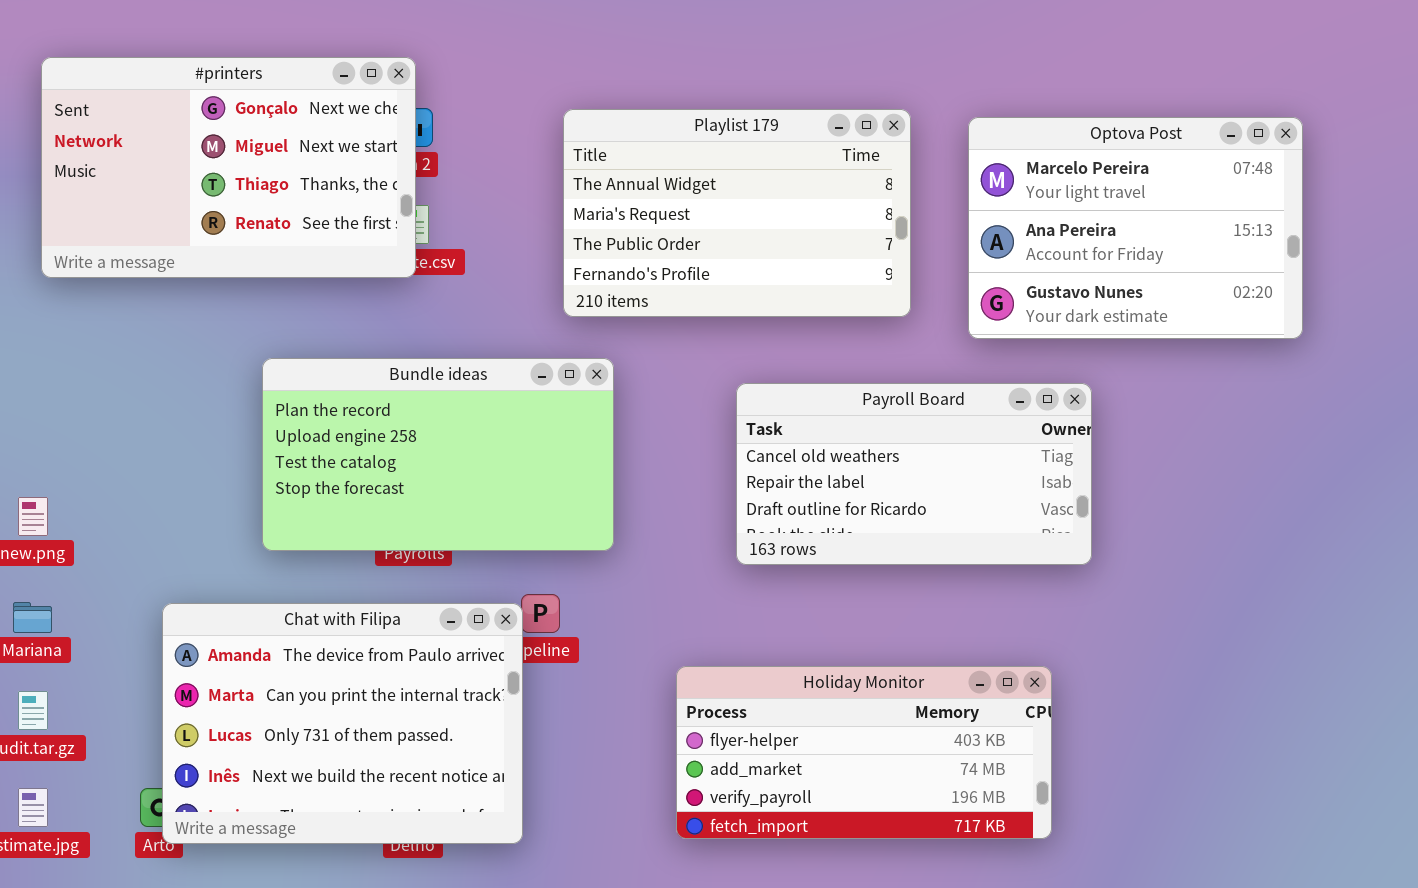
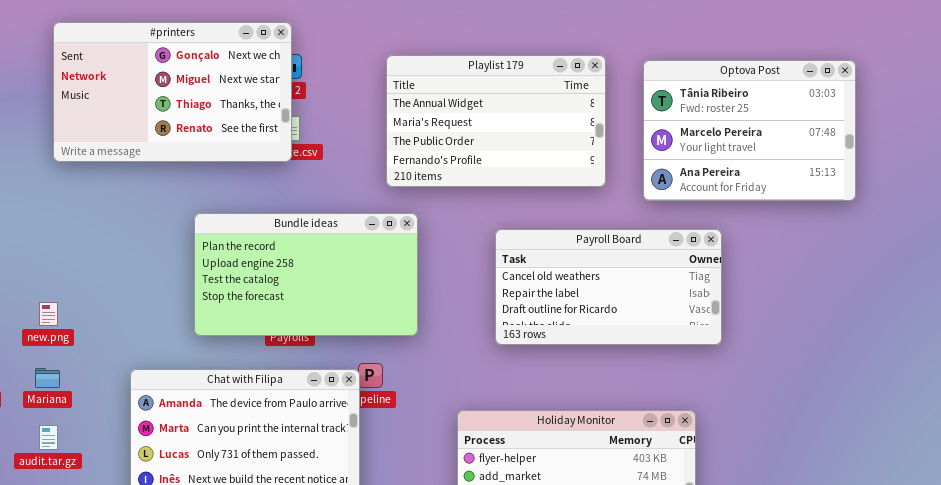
Optova Post: [968,117,1303,339] -> [643,60,856,201], scrolled up 1 row

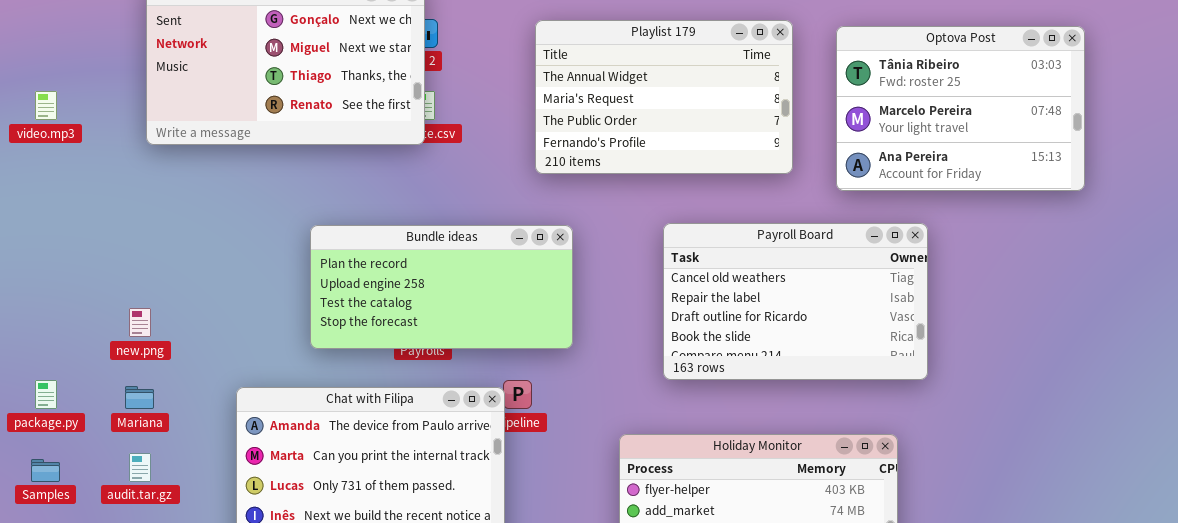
Bundle ideas: [194,213,418,336] -> [310,225,573,349], resized
Payroll Board: [495,229,722,345] -> [663,223,928,380], resized

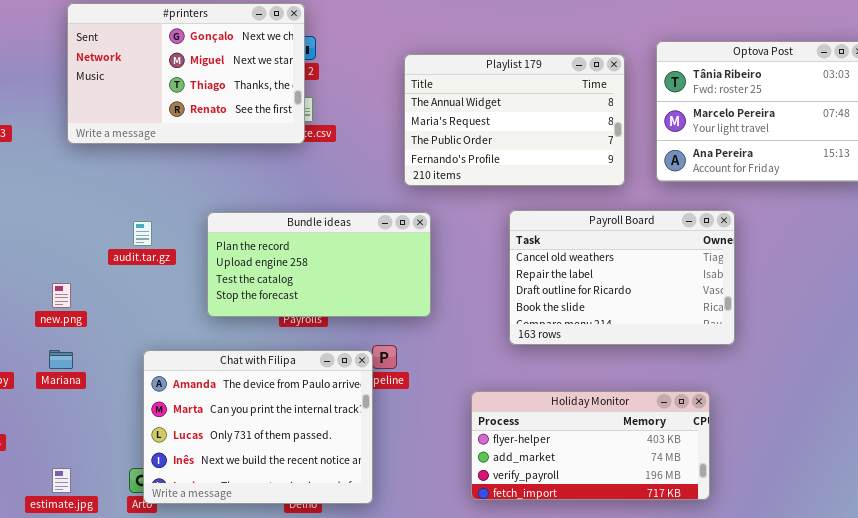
Playlist 179: [535,20,793,174] -> [404,54,625,186], moved
audit.tar.gz: [129,453,151,482] -> [133,221,152,246], moved

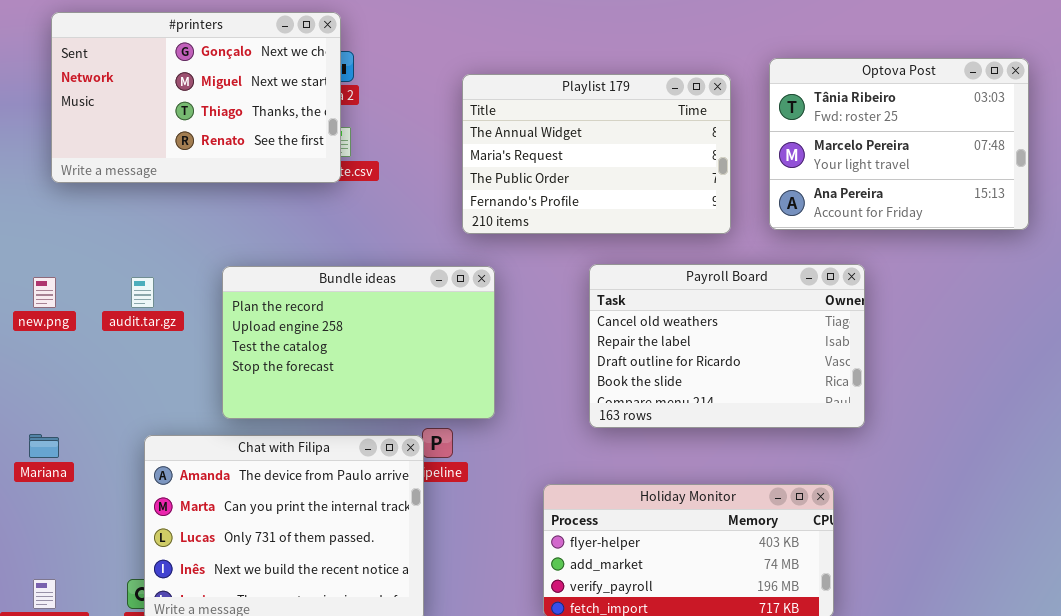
Bundle ideas: [207,212,431,317] -> [222,266,495,419], resized
new.png: [52,283,71,308] -> [33,277,56,308], moved

